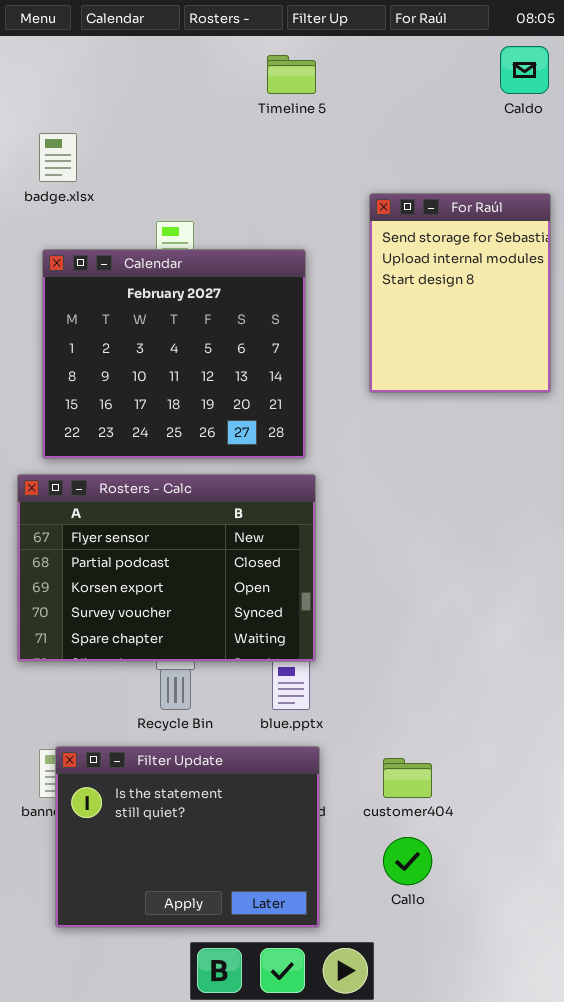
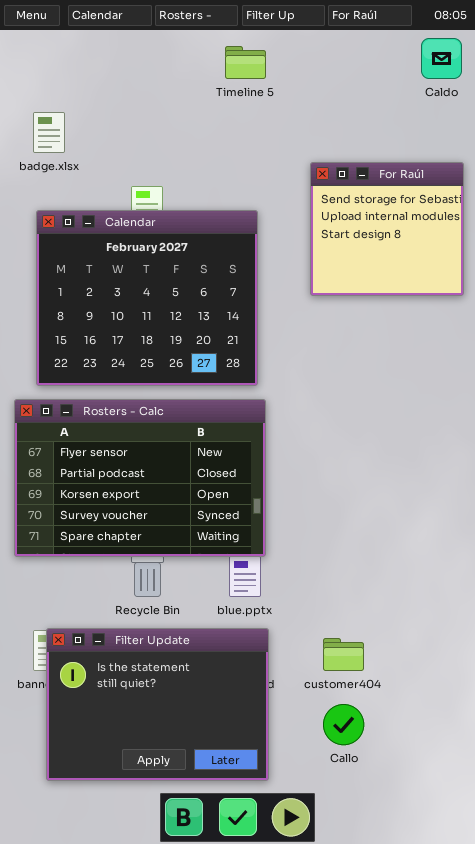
For Raúl: [369,193,551,393] -> [310,162,464,296], resized

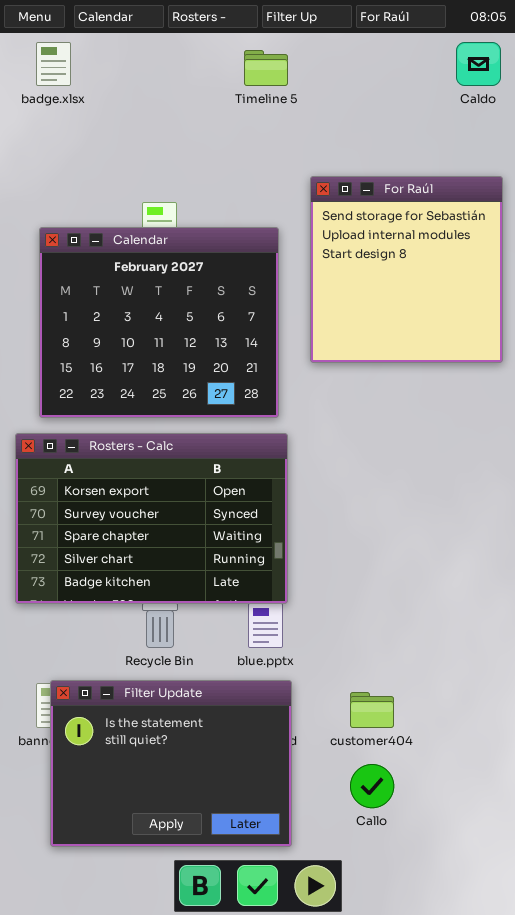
badge.xlsx: [33,112,65,153] -> [36,42,71,86], moved
For Raúl: [310,162,464,296] -> [310,176,503,363], resized
Rosters - Calc: [14,399,266,557] -> [15,433,288,604], scrolled down 2 rows

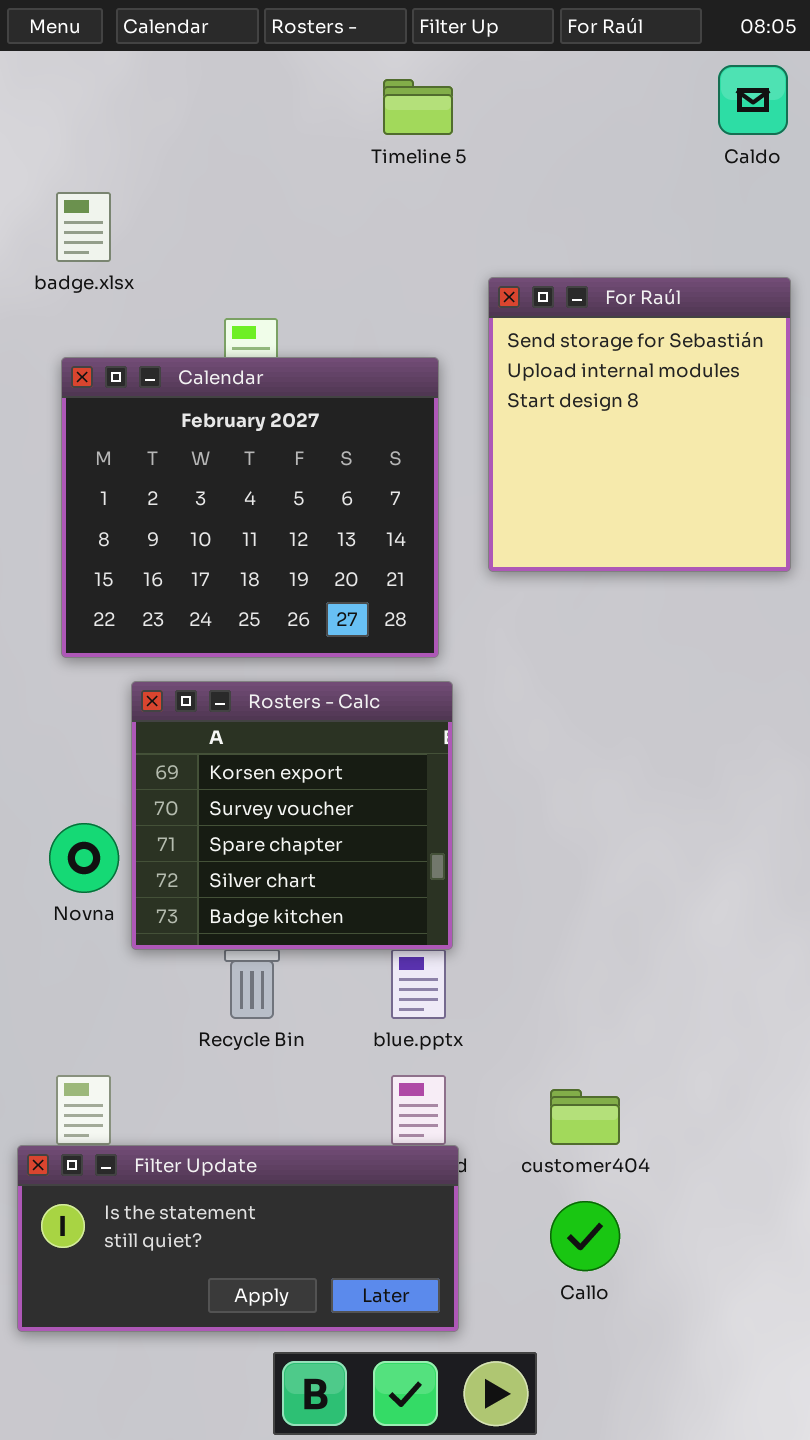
badge.xlsx: [36,42,71,86] -> [56,192,111,262], moved
Rosters - Calc: [15,433,288,604] -> [131,681,453,950], resized
Filter Update: [50,680,292,847] -> [17,1145,459,1332], resized

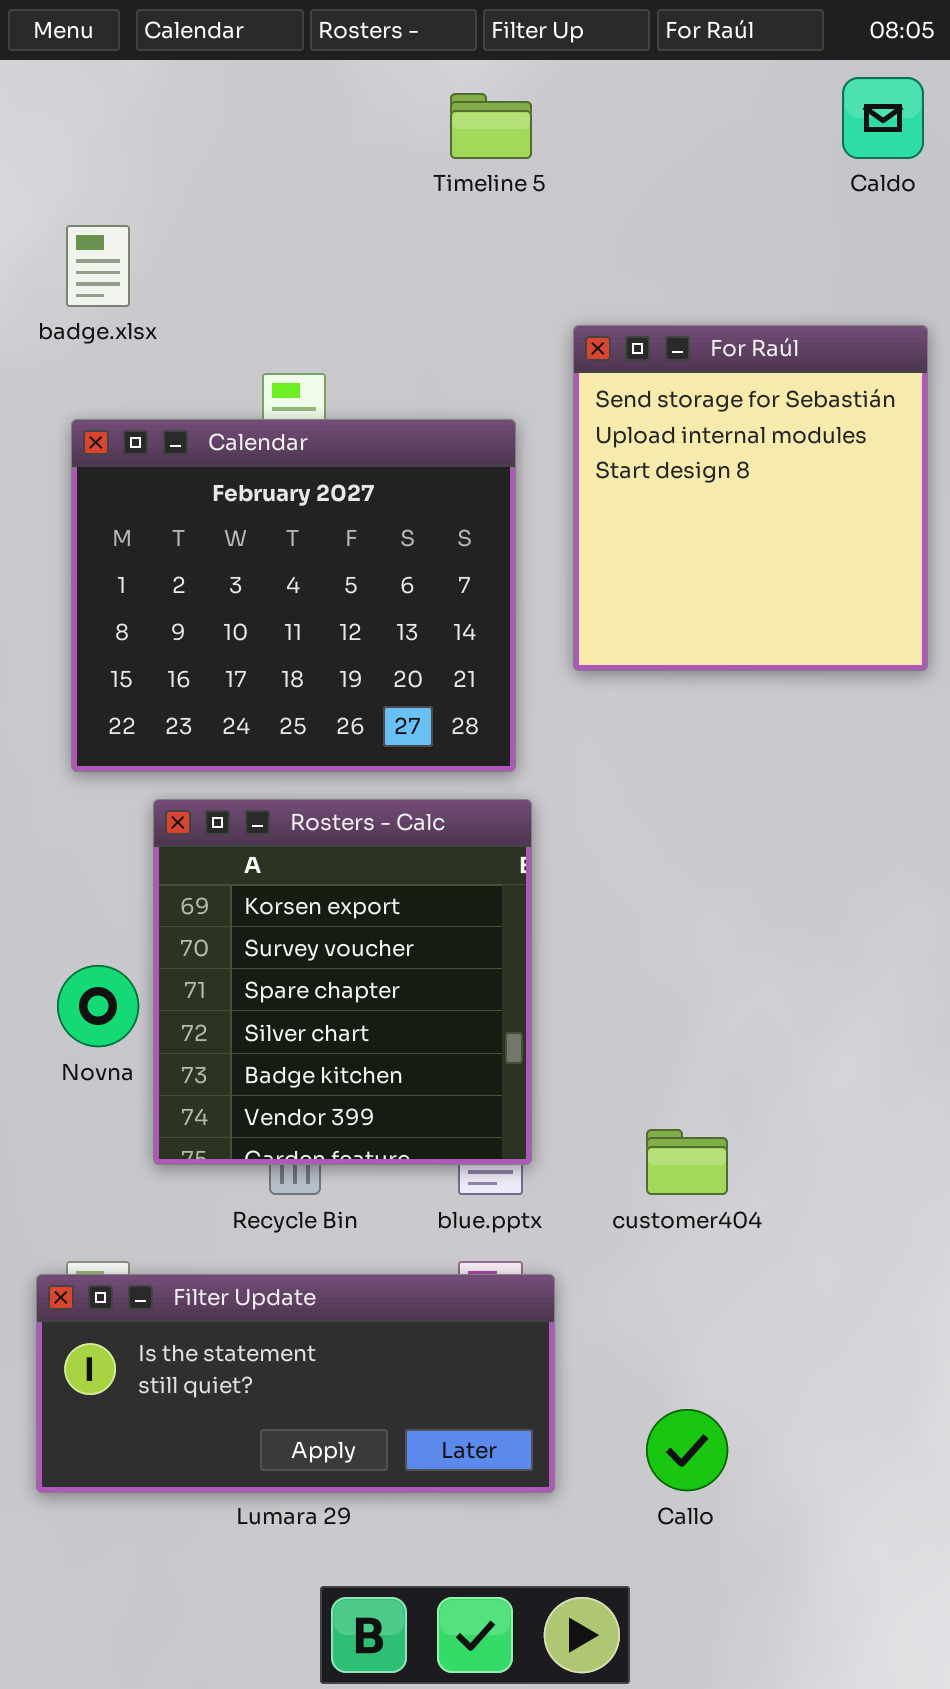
Rosters - Calc: [131,681,453,950] -> [153,799,532,1165], resized
customer404: [550,1089,620,1145] -> [646,1129,728,1195], moved
Filter Update: [17,1145,459,1332] -> [36,1274,555,1493], moved

